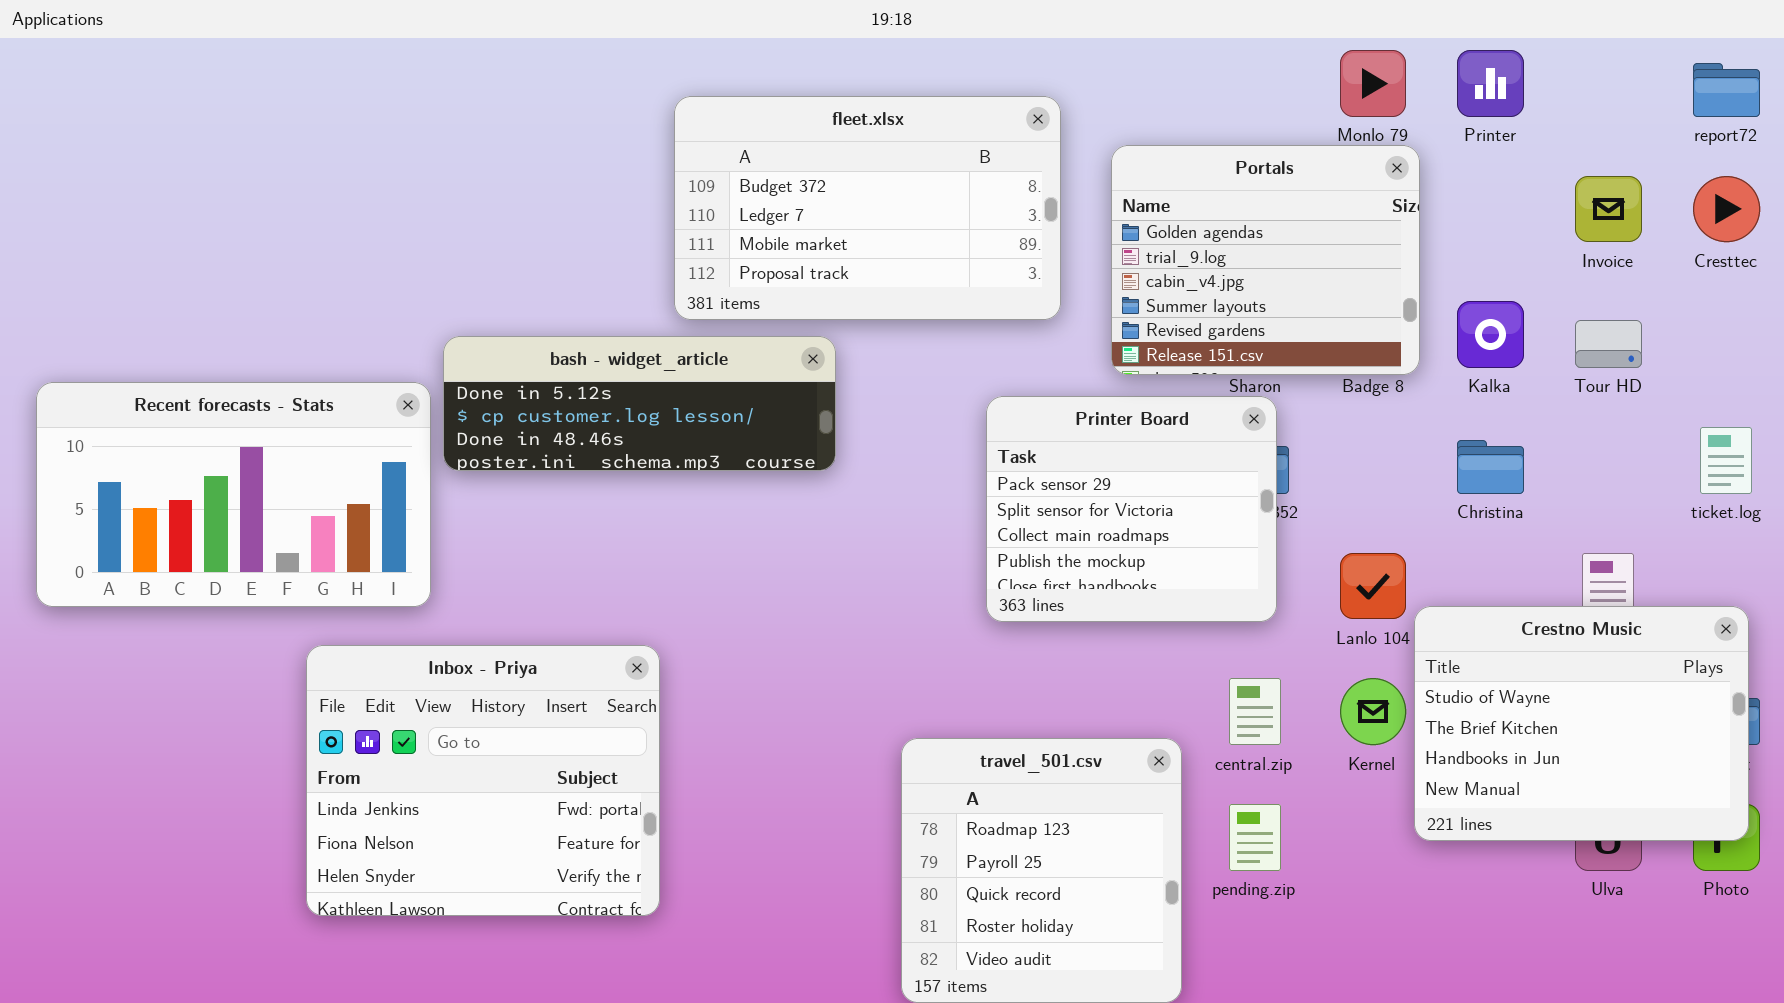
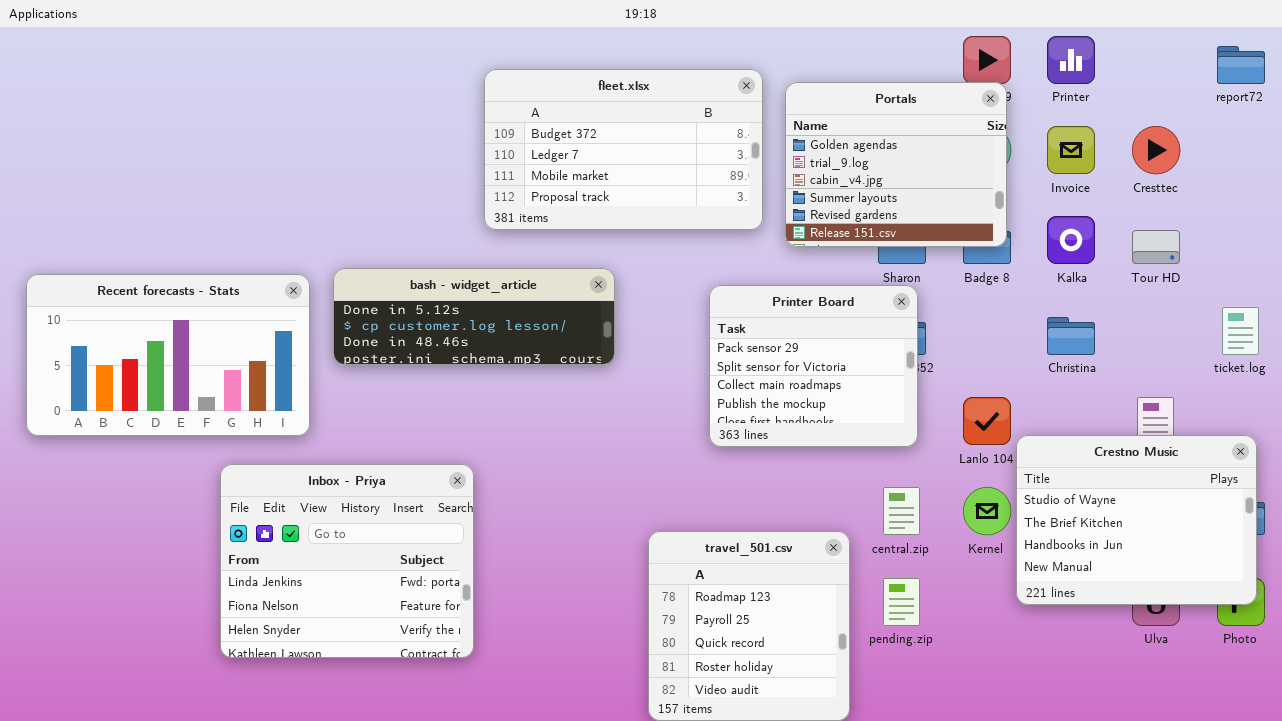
Portals: [1111,145,1420,375] -> [785,82,1007,247], moved
Invoice: [1575,176,1642,242] -> [1047,126,1095,174], moved
Cresttec: [1693,176,1760,242] -> [1132,126,1180,174], moved
bash - widget_article: [443,336,836,471] -> [333,268,615,365], moved

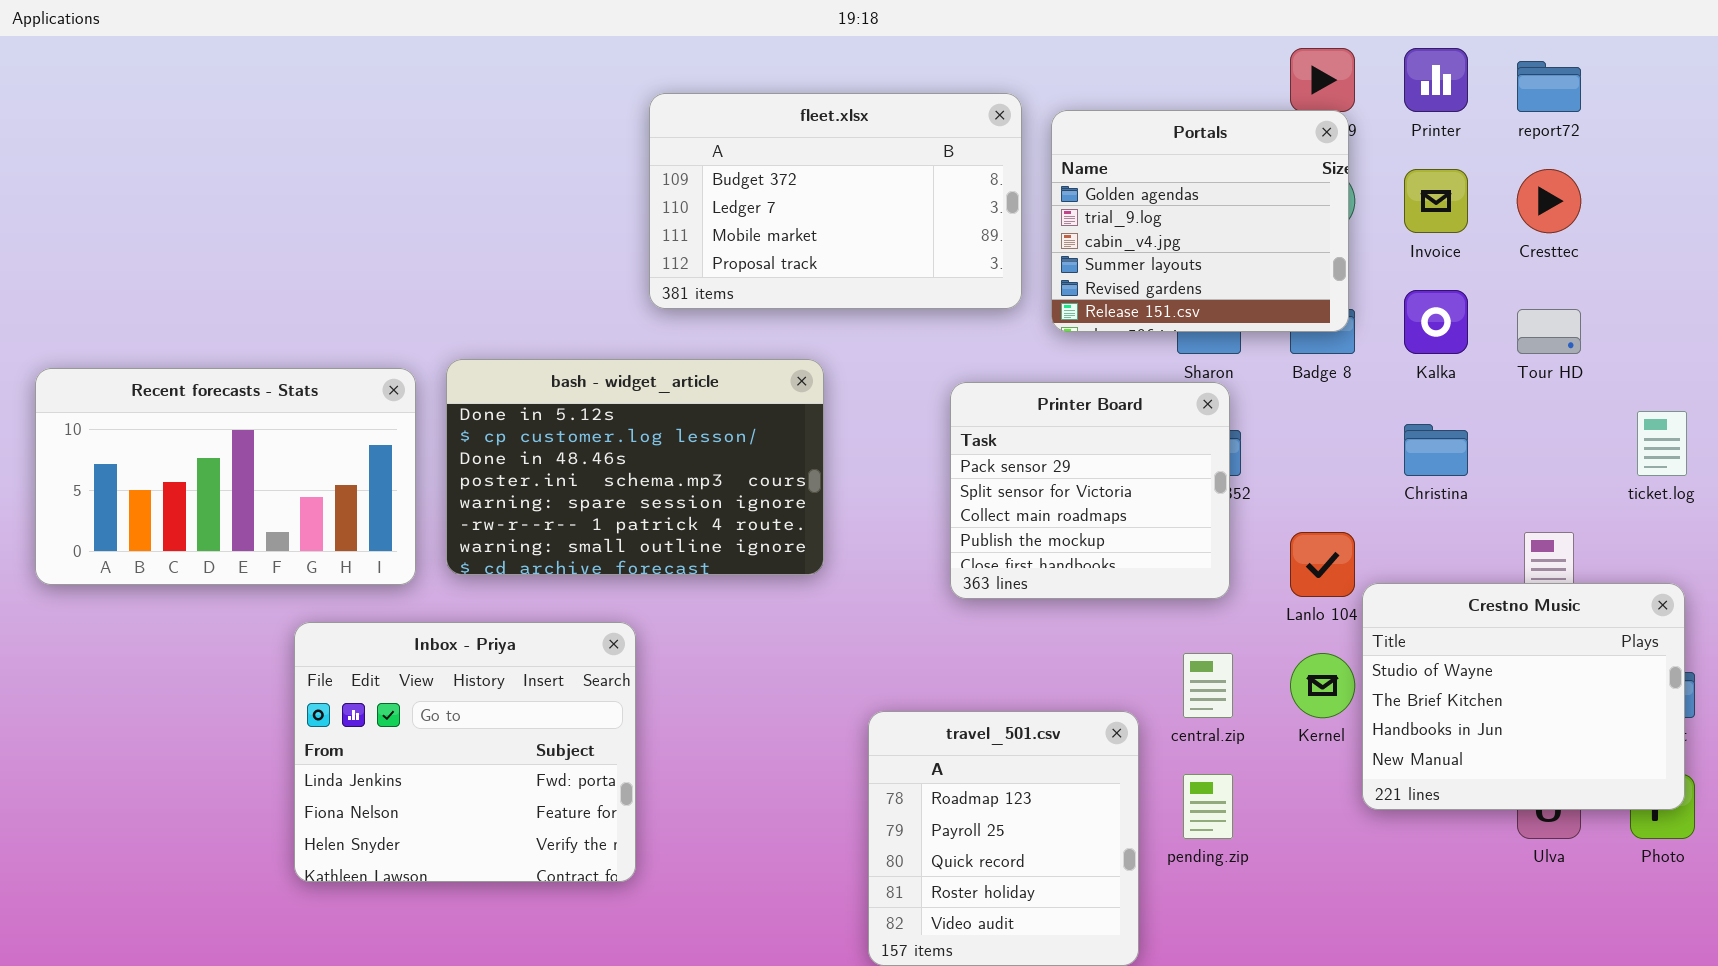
report72: [1217,46,1265,84] -> [1517,61,1581,112], moved
bash - widget_article: [333,268,615,365] -> [446,359,824,575], resized

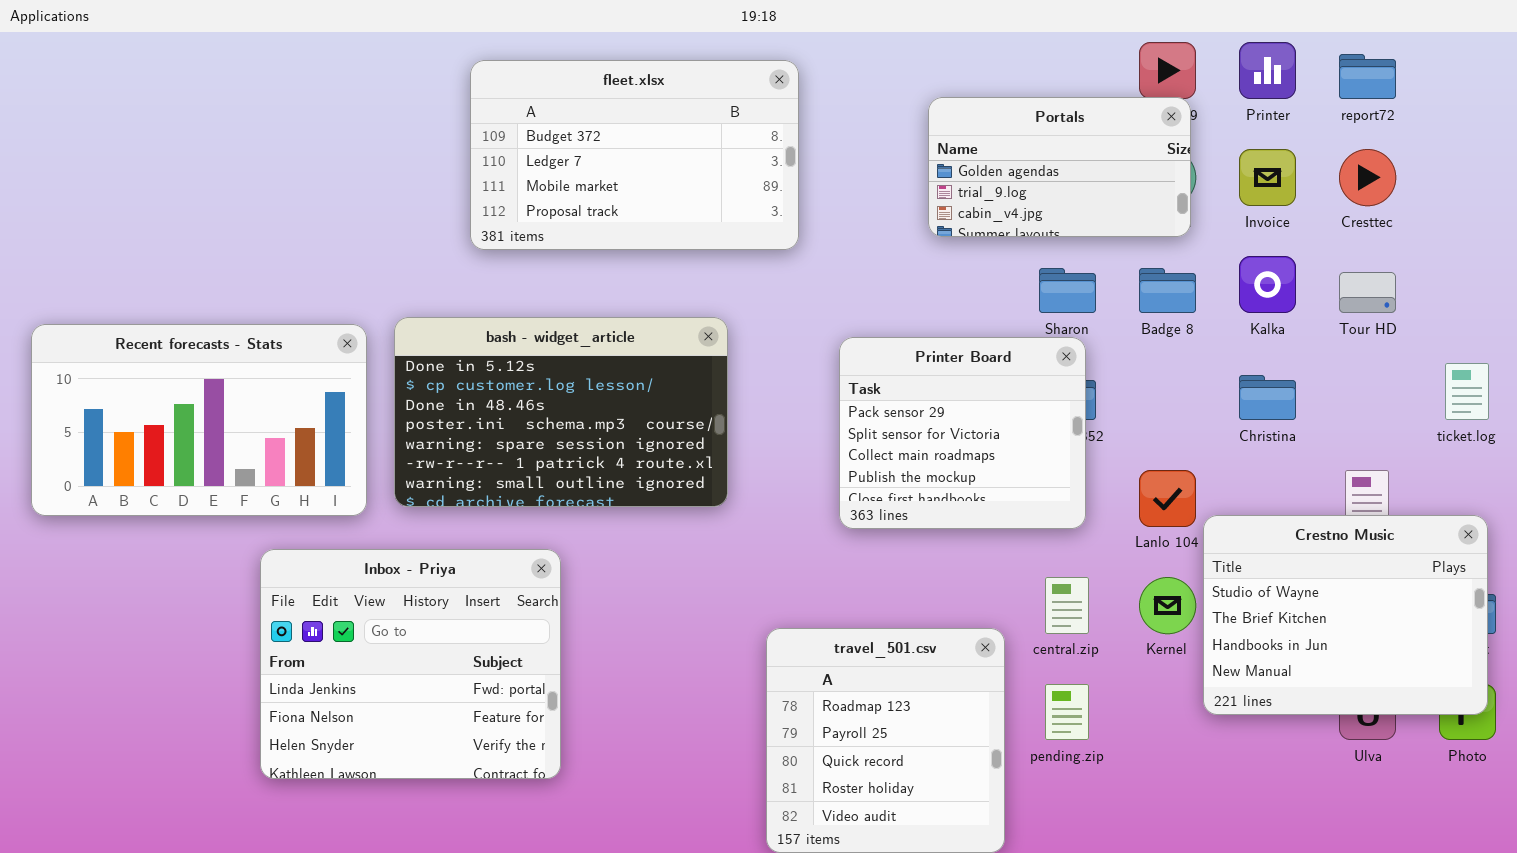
fleet.xlsx: [649,93,1022,309] -> [470,60,799,250], moved
Portals: [1051,110,1349,332] -> [928,97,1191,237], resized

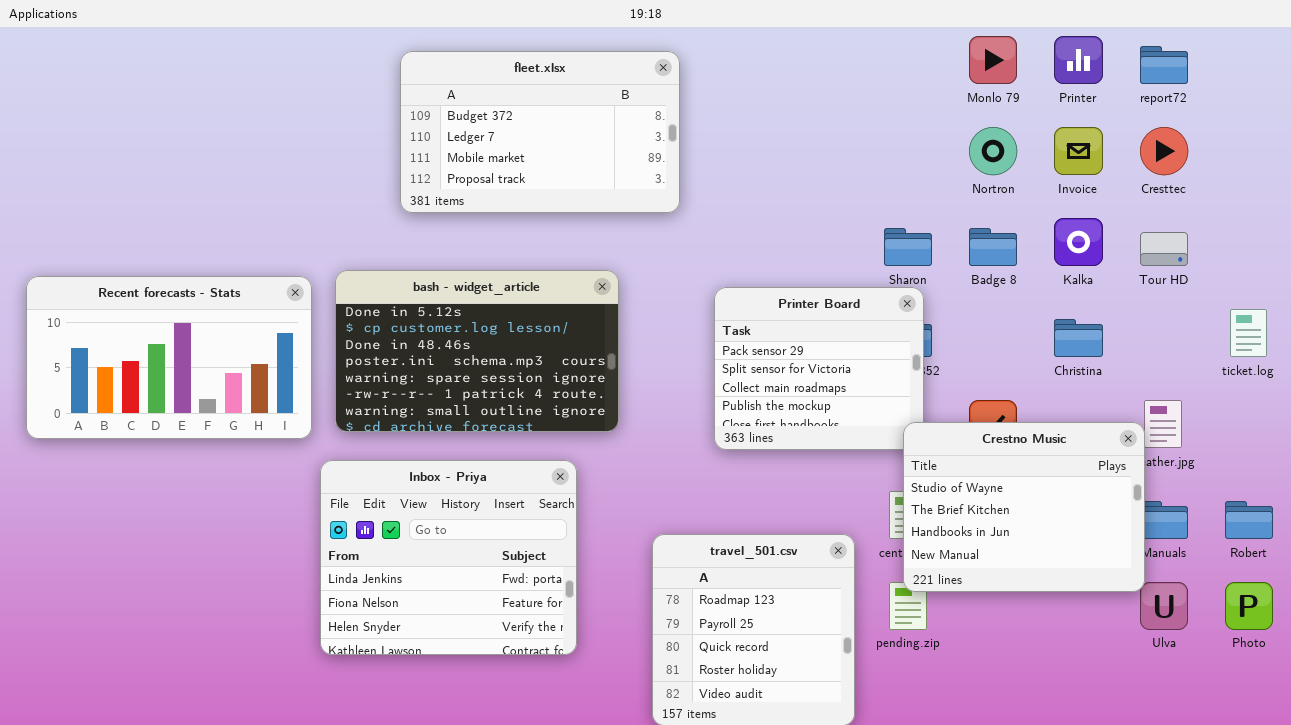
Portals: [928,97,1191,237] -> none, closed
Crestno Music: [1203,515,1488,715] -> [903,422,1145,592], moved
Inbox - Priya: [260,549,561,779] -> [320,460,577,655], moved

